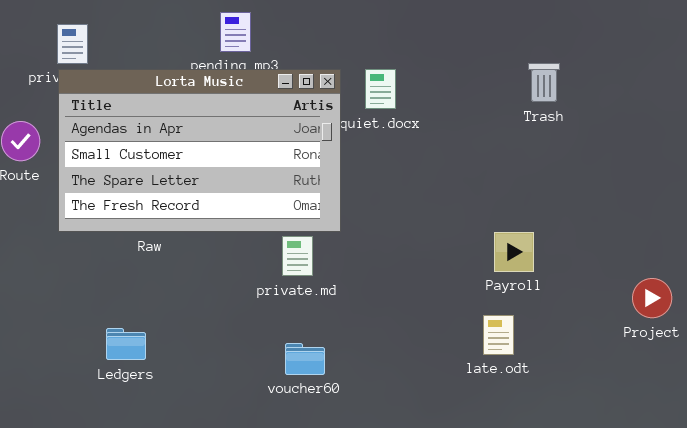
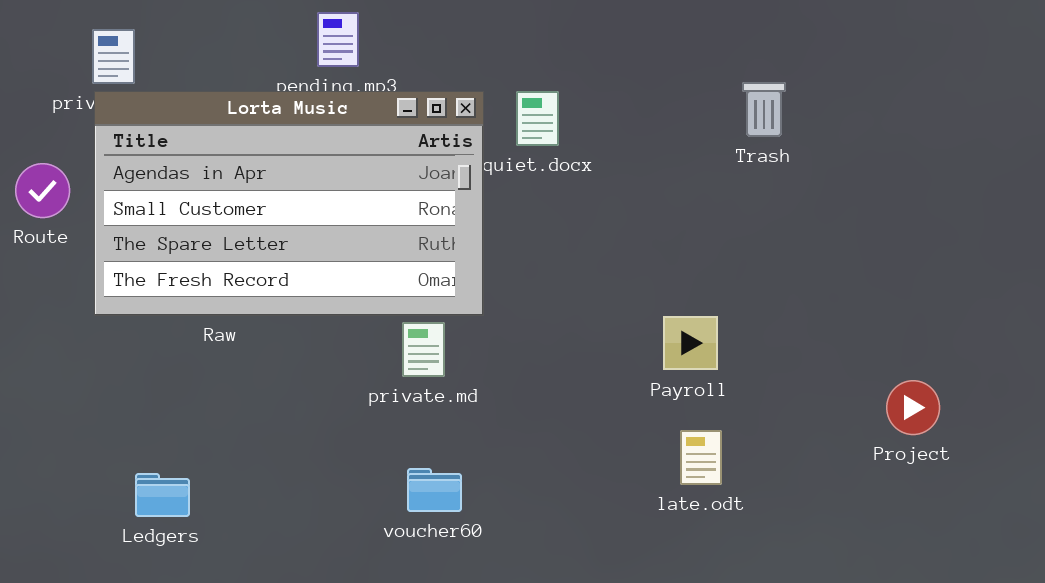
Payroll: [494,232,534,272] -> [663,316,718,370], moved
Ledgers: [106,328,146,360] -> [135,473,190,517], moved

